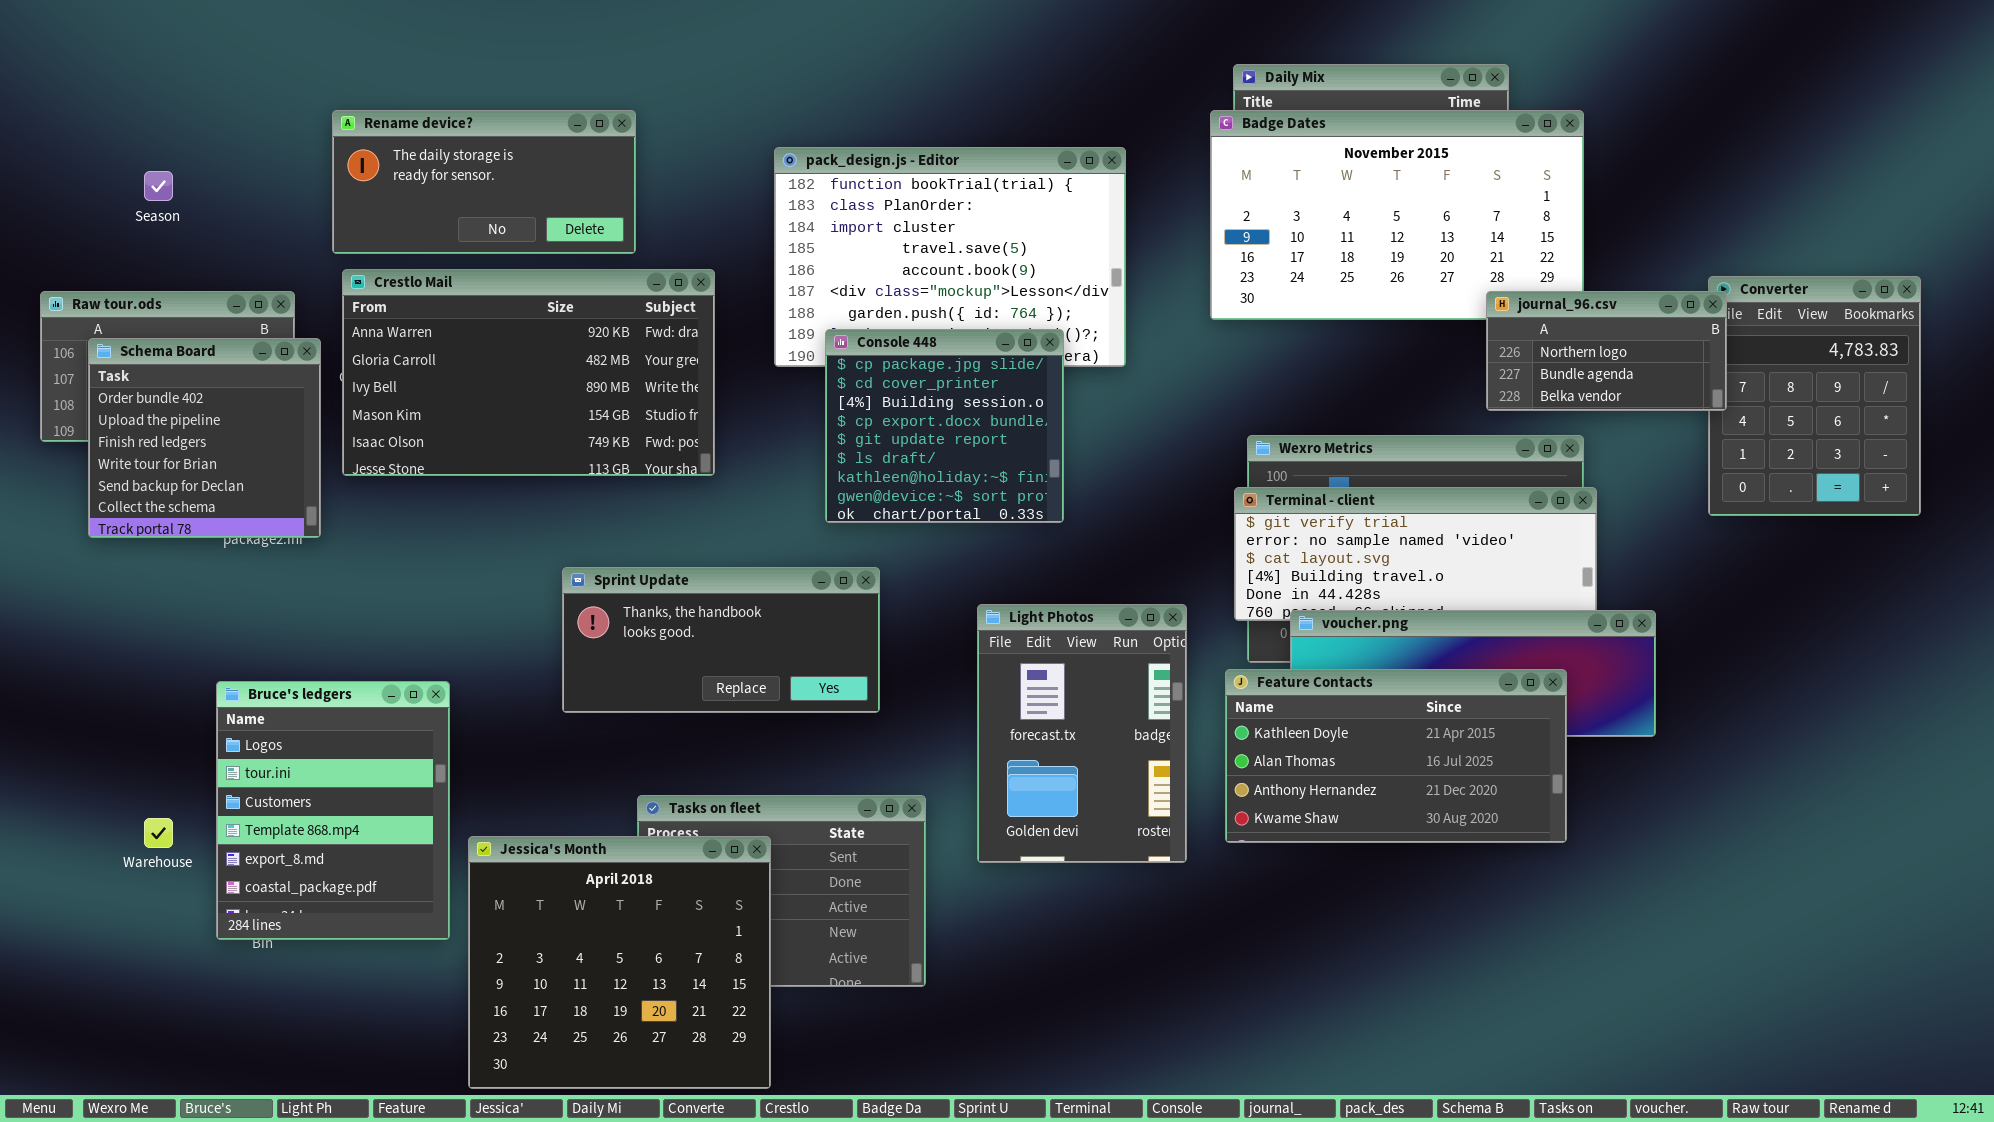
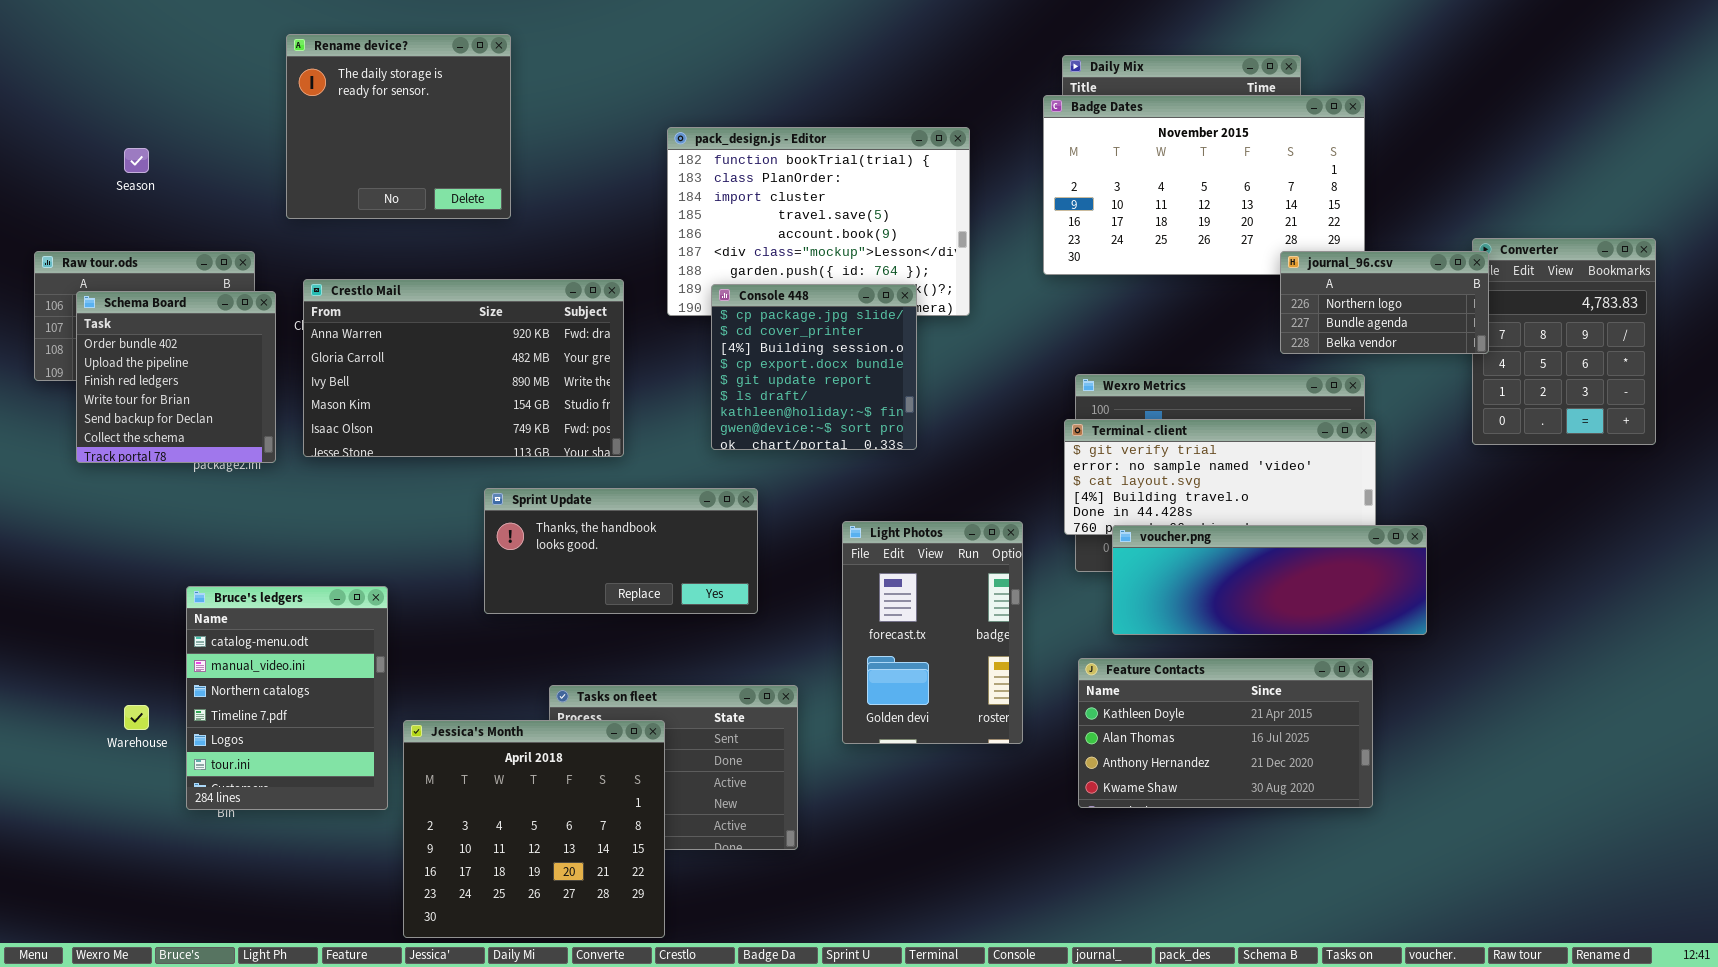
Rename device?: [332,110,636,254] -> [286,34,511,219], resized
Crestlo Mail: [342,269,715,476] -> [303,279,624,457], moved
Feature Contacts: [1225,669,1567,843] -> [1078,658,1373,808], moved
Bruce's ledgers: [216,681,450,940] -> [186,586,388,810], scrolled up 4 rows

